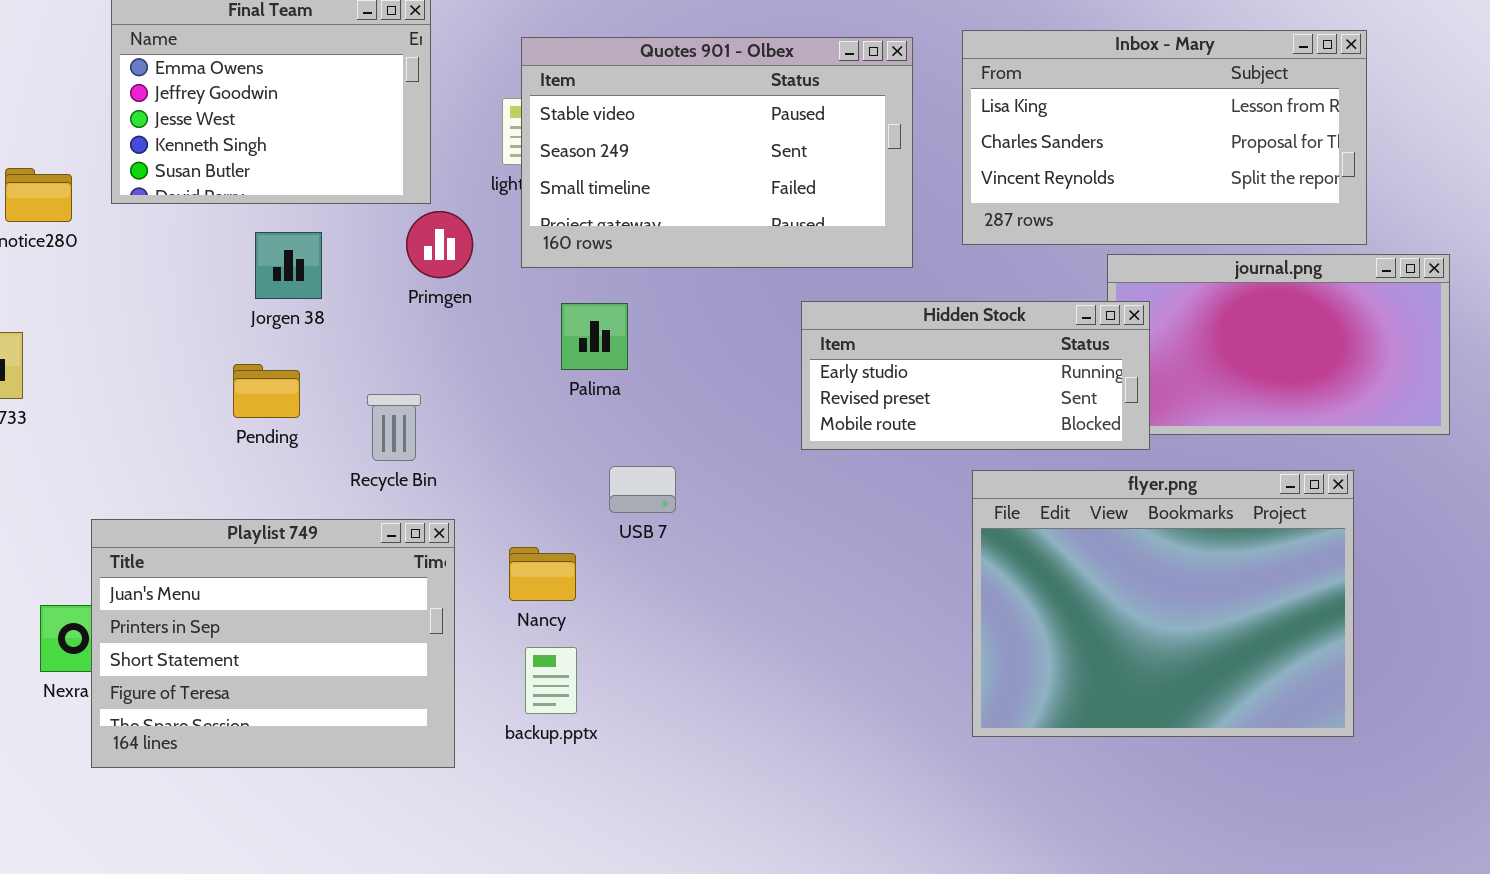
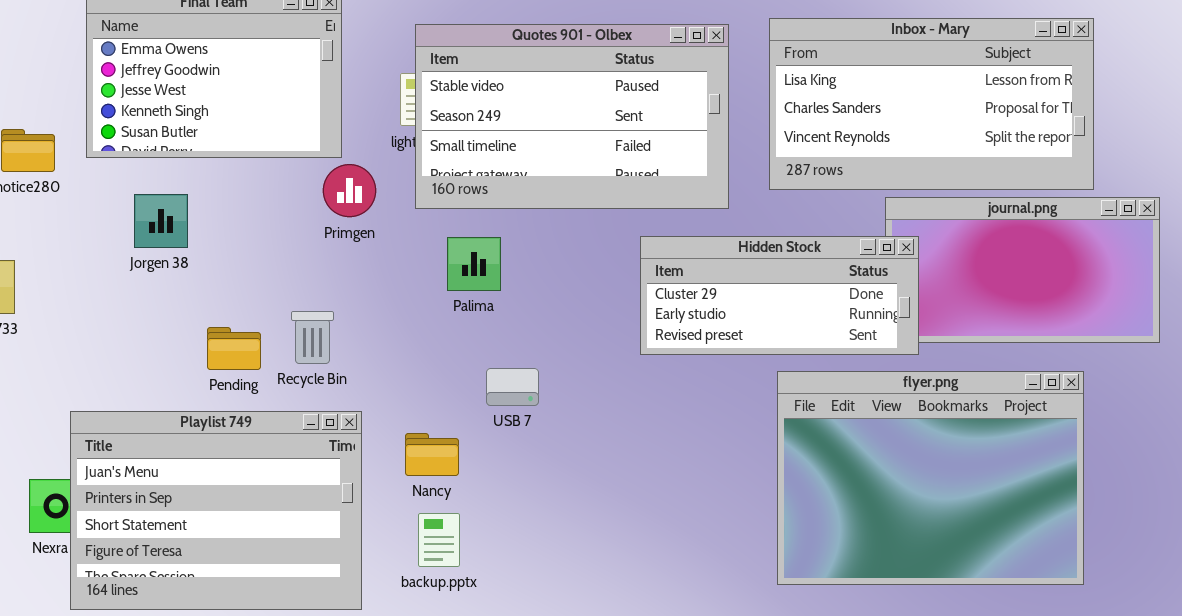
Jorgen 38: [255,232,322,299] -> [134,194,188,248], moved
Hidden Stock: [801,301,1150,450] -> [640,236,919,355], scrolled up 1 row
Pending: [233,364,300,418] -> [207,327,261,370], moved

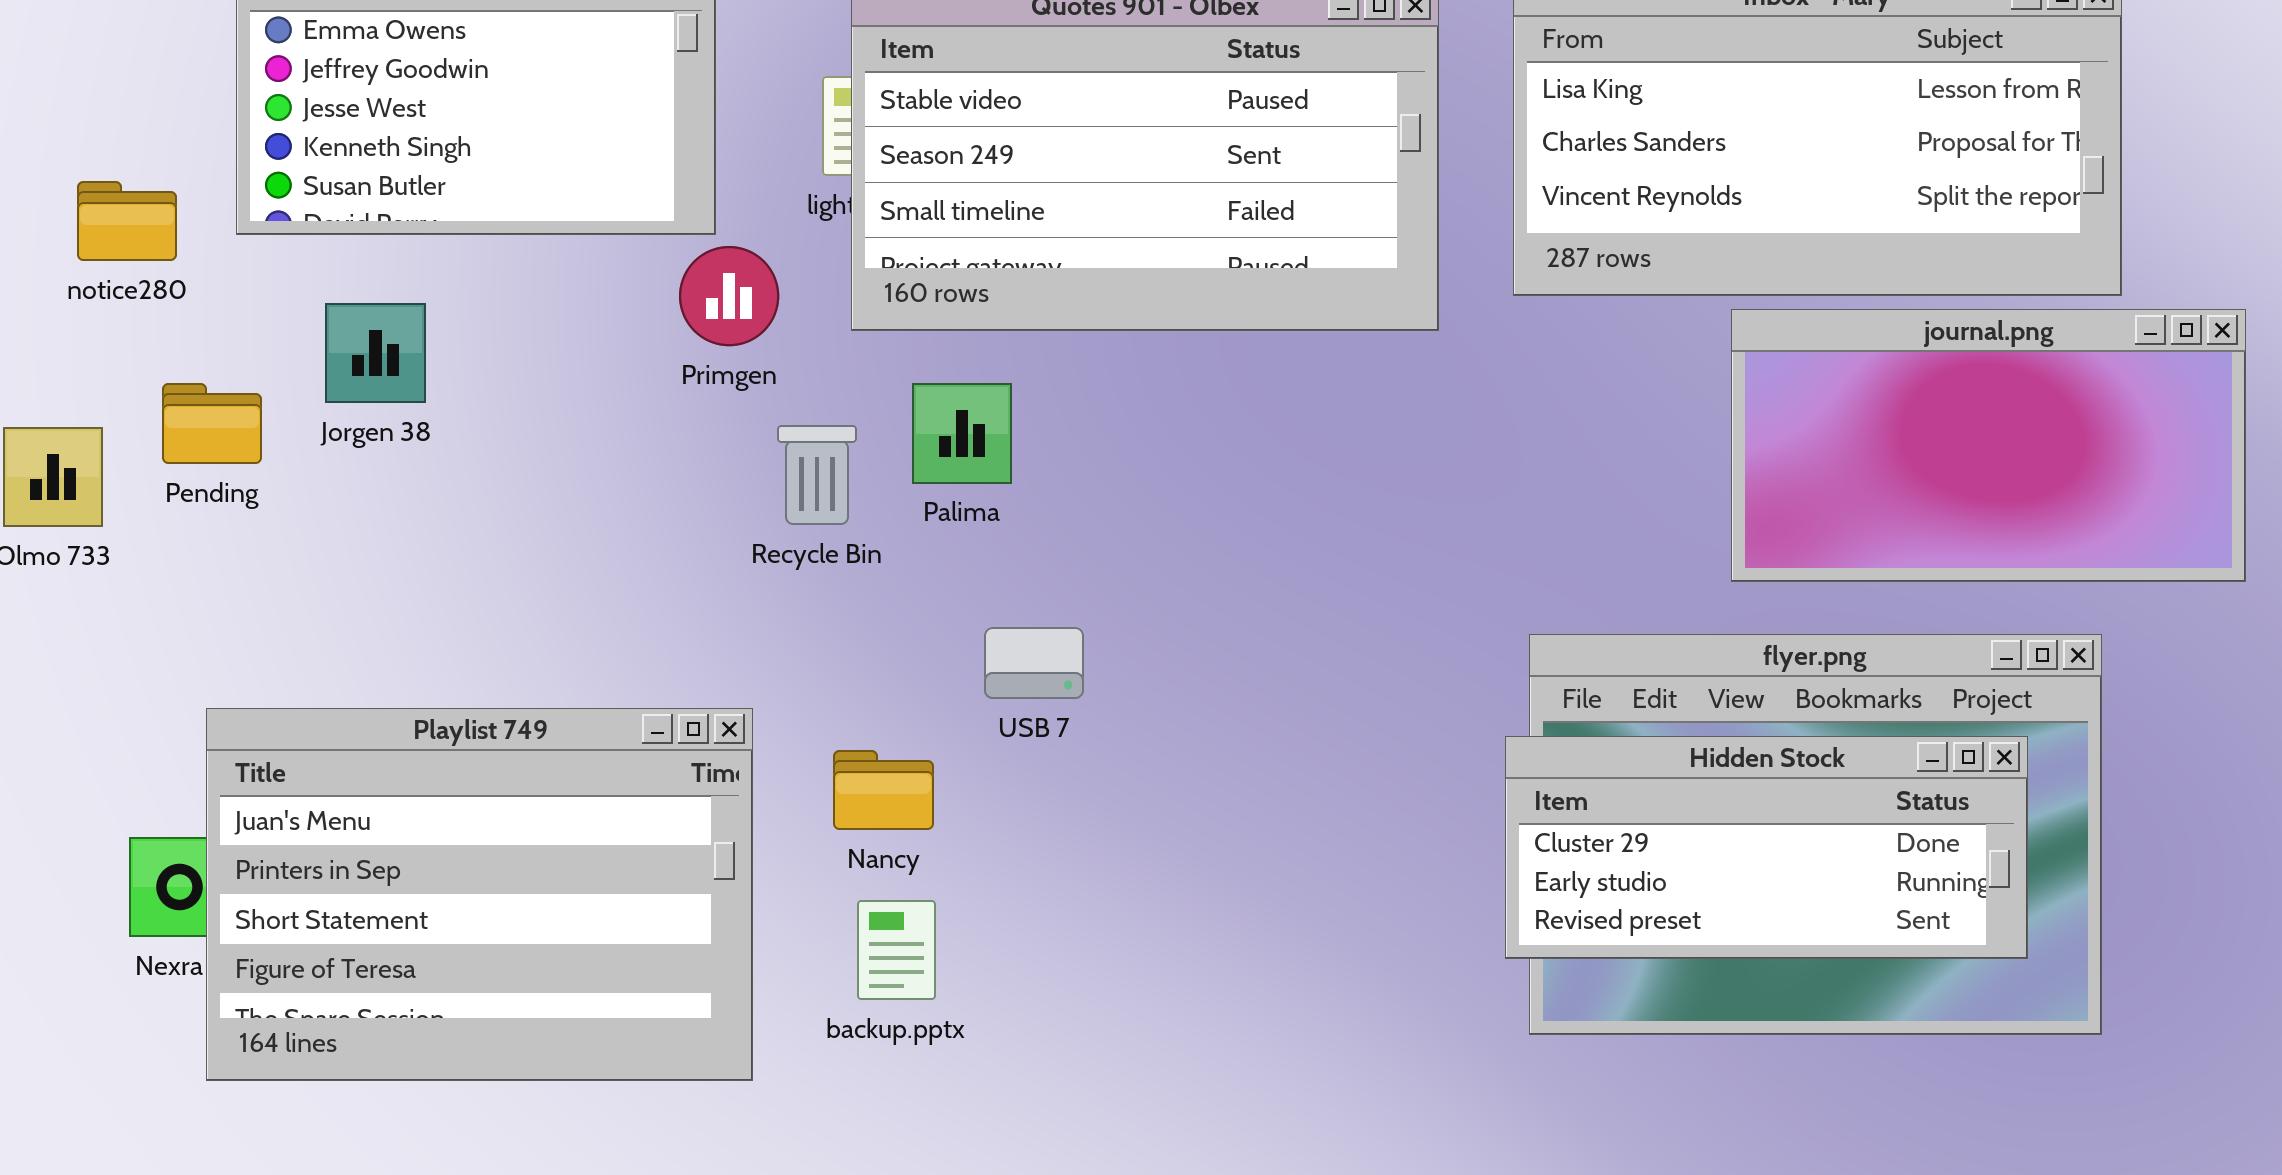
Hidden Stock: [640,236,919,355] -> [1505,736,2028,959], moved
Recycle Bin: [291,311,334,364] -> [777,425,857,525], moved
Pending: [207,327,261,370] -> [162,383,262,464], moved

